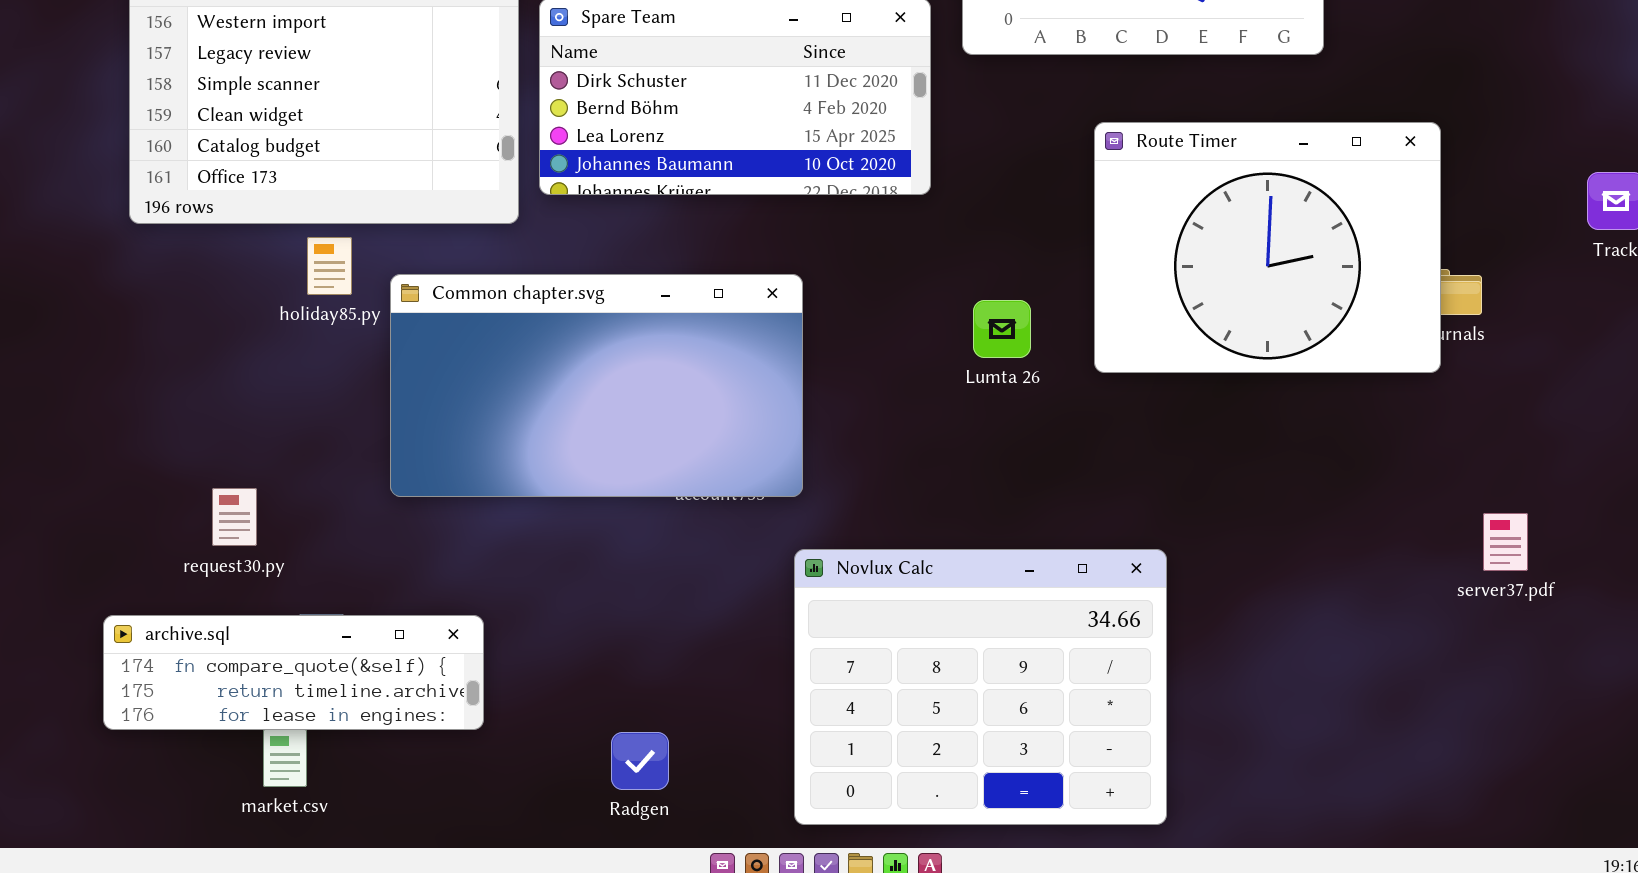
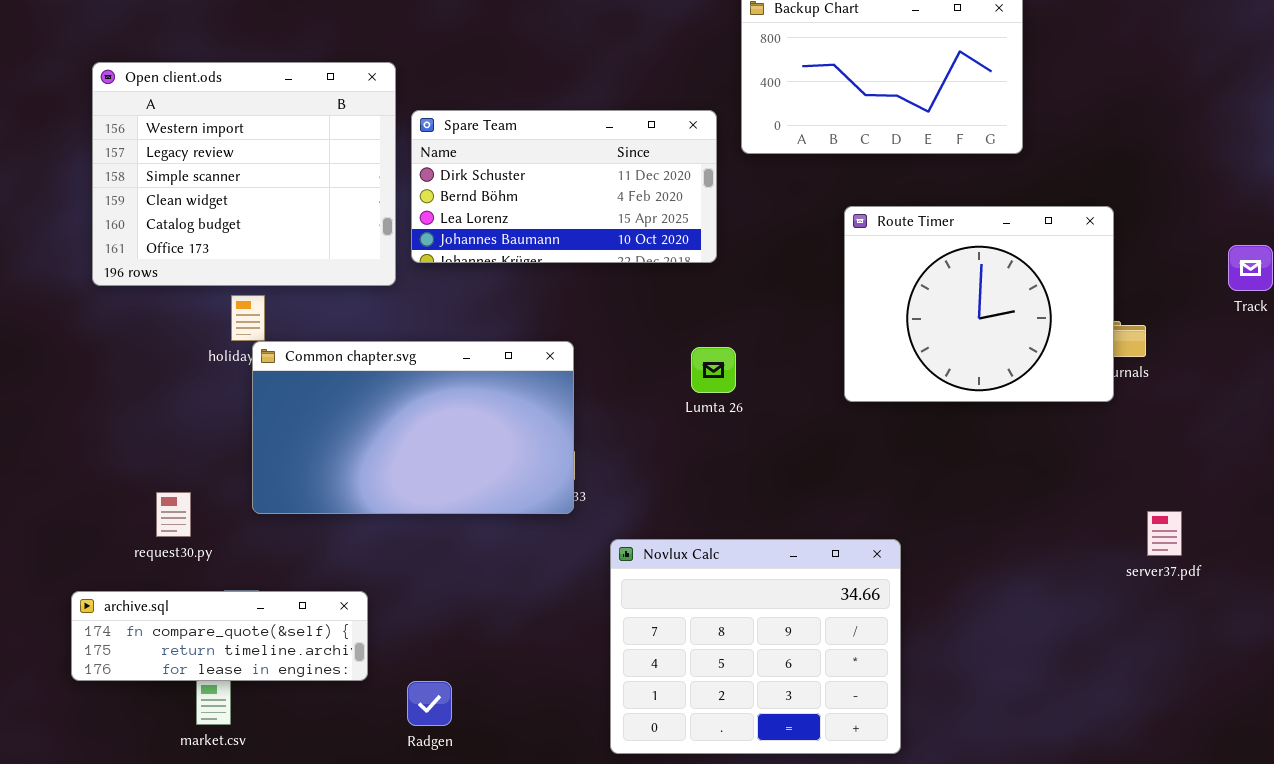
Common chapter.svg: [390,274,803,497] -> [252,341,574,514], moved
Lumta 26: [973,300,1031,358] -> [691,347,736,393], moved
Radgen: [611,732,669,790] -> [407,681,452,726], moved

